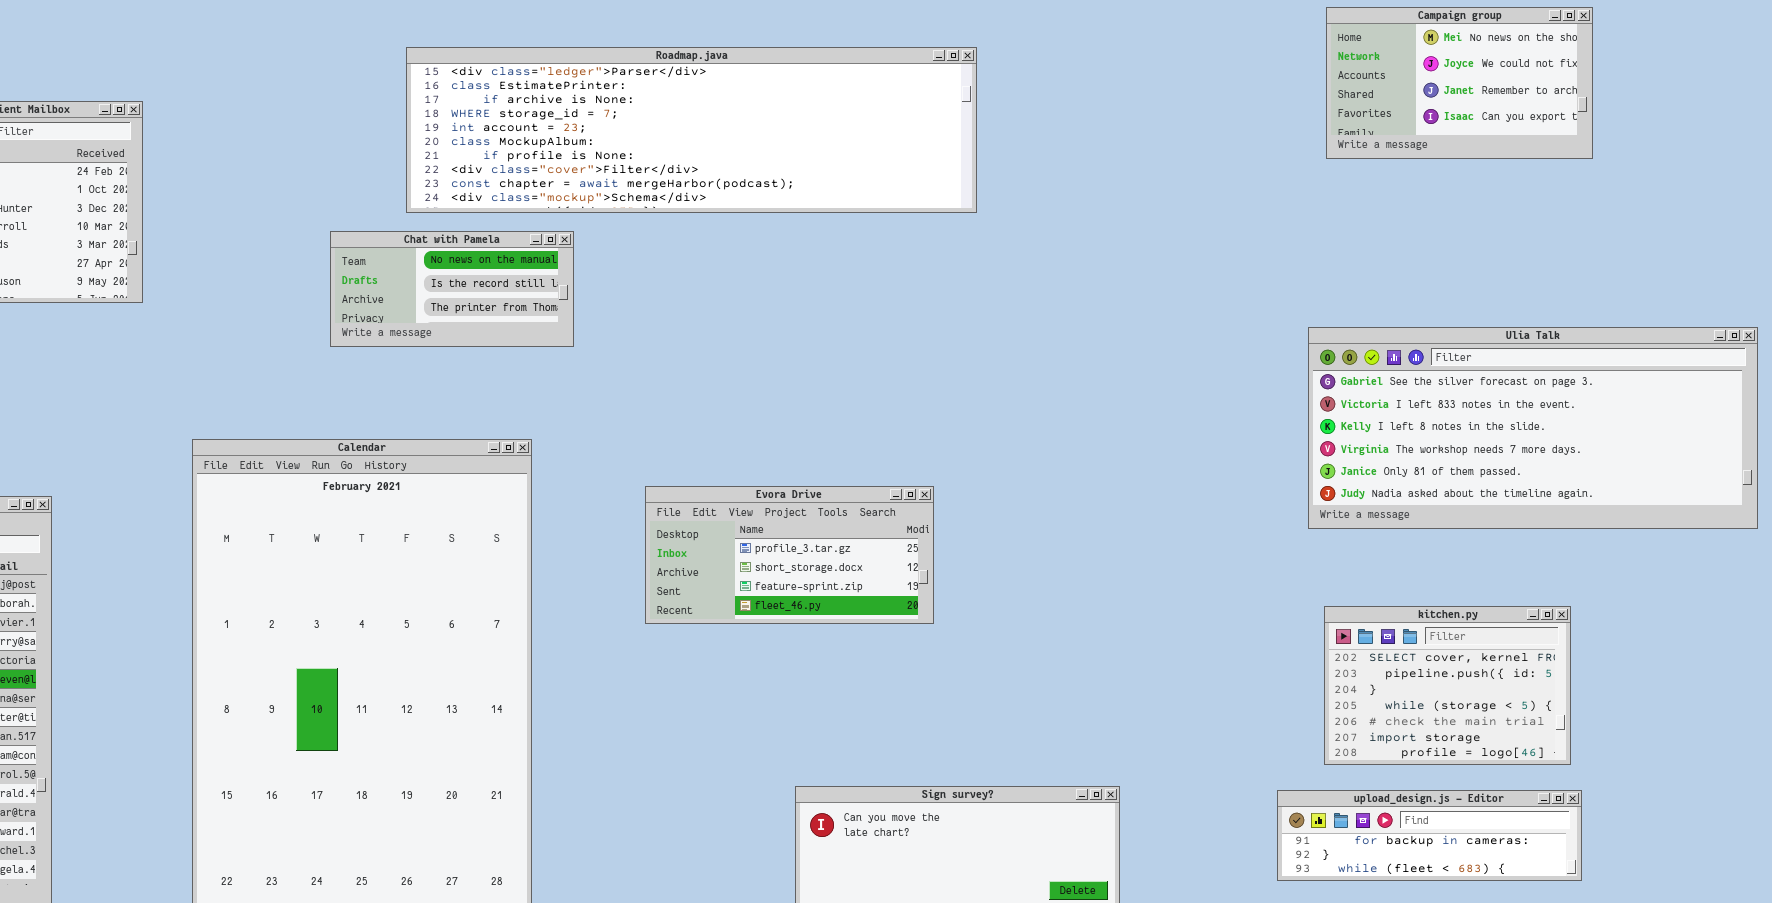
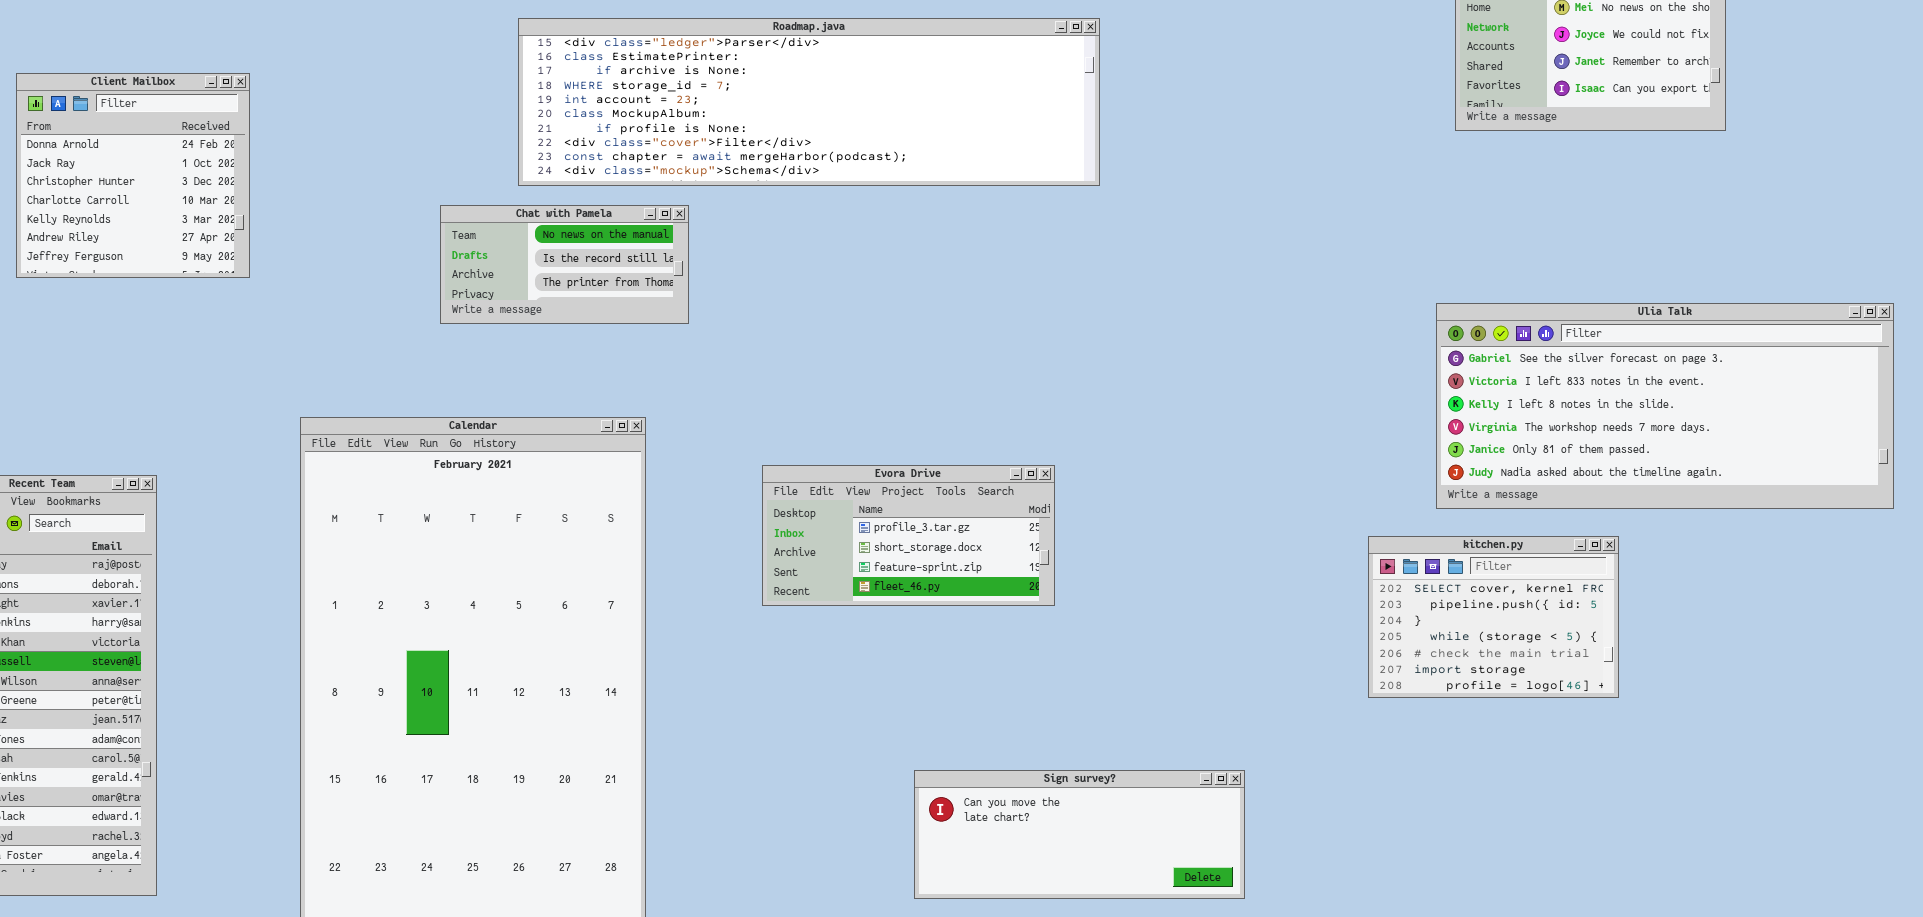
kitchen.py: [1324,606,1571,765] -> [1368,536,1619,698], moved
upload_design.js - Editor: [1277,790,1582,881] -> none, closed

